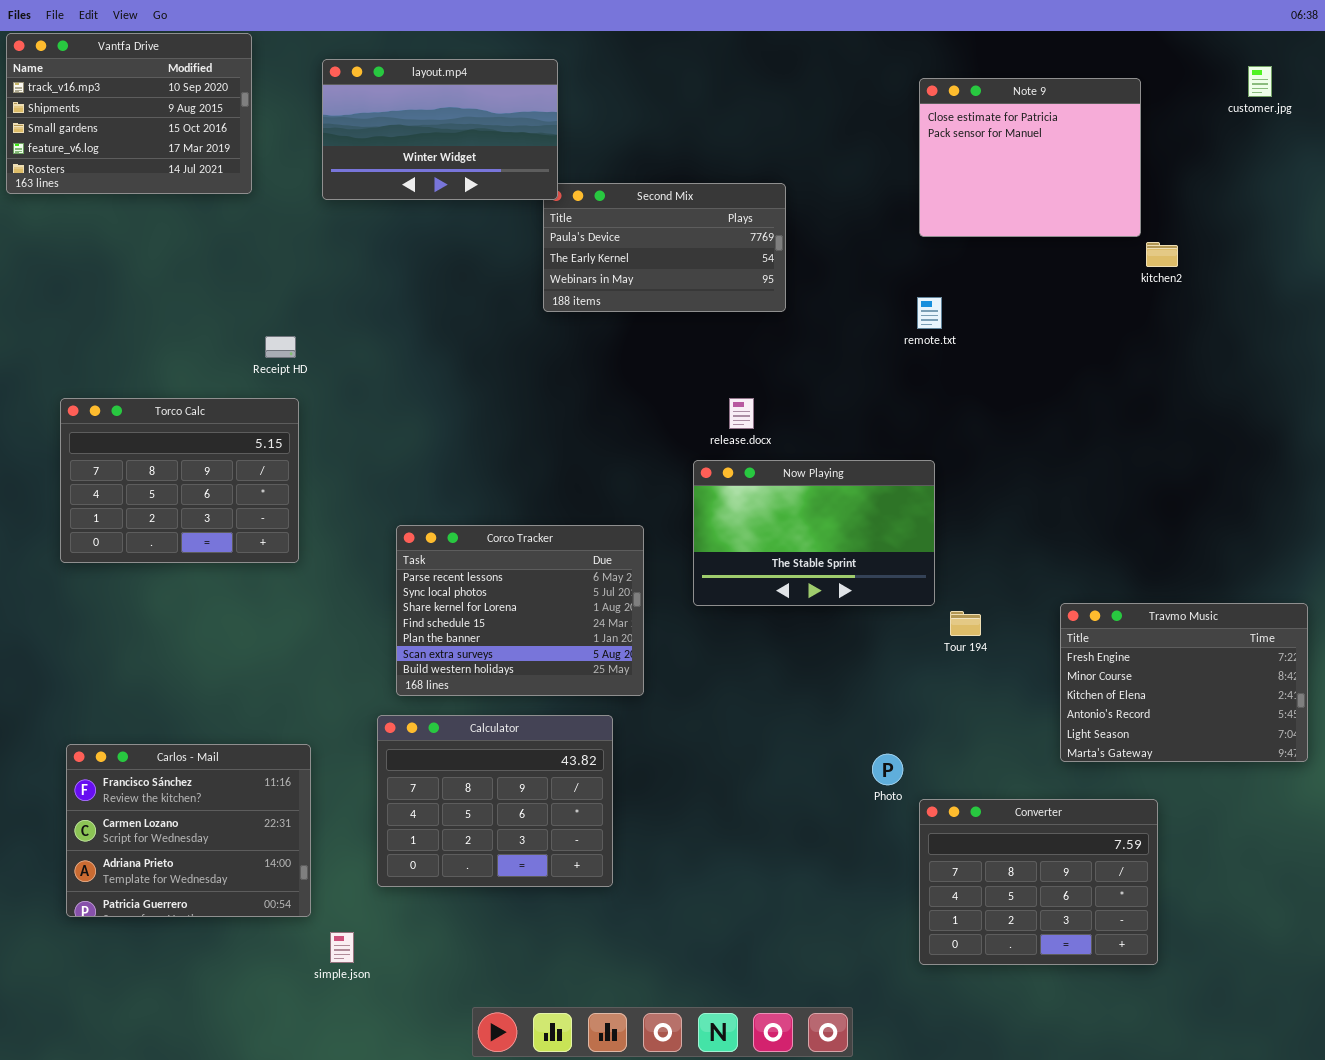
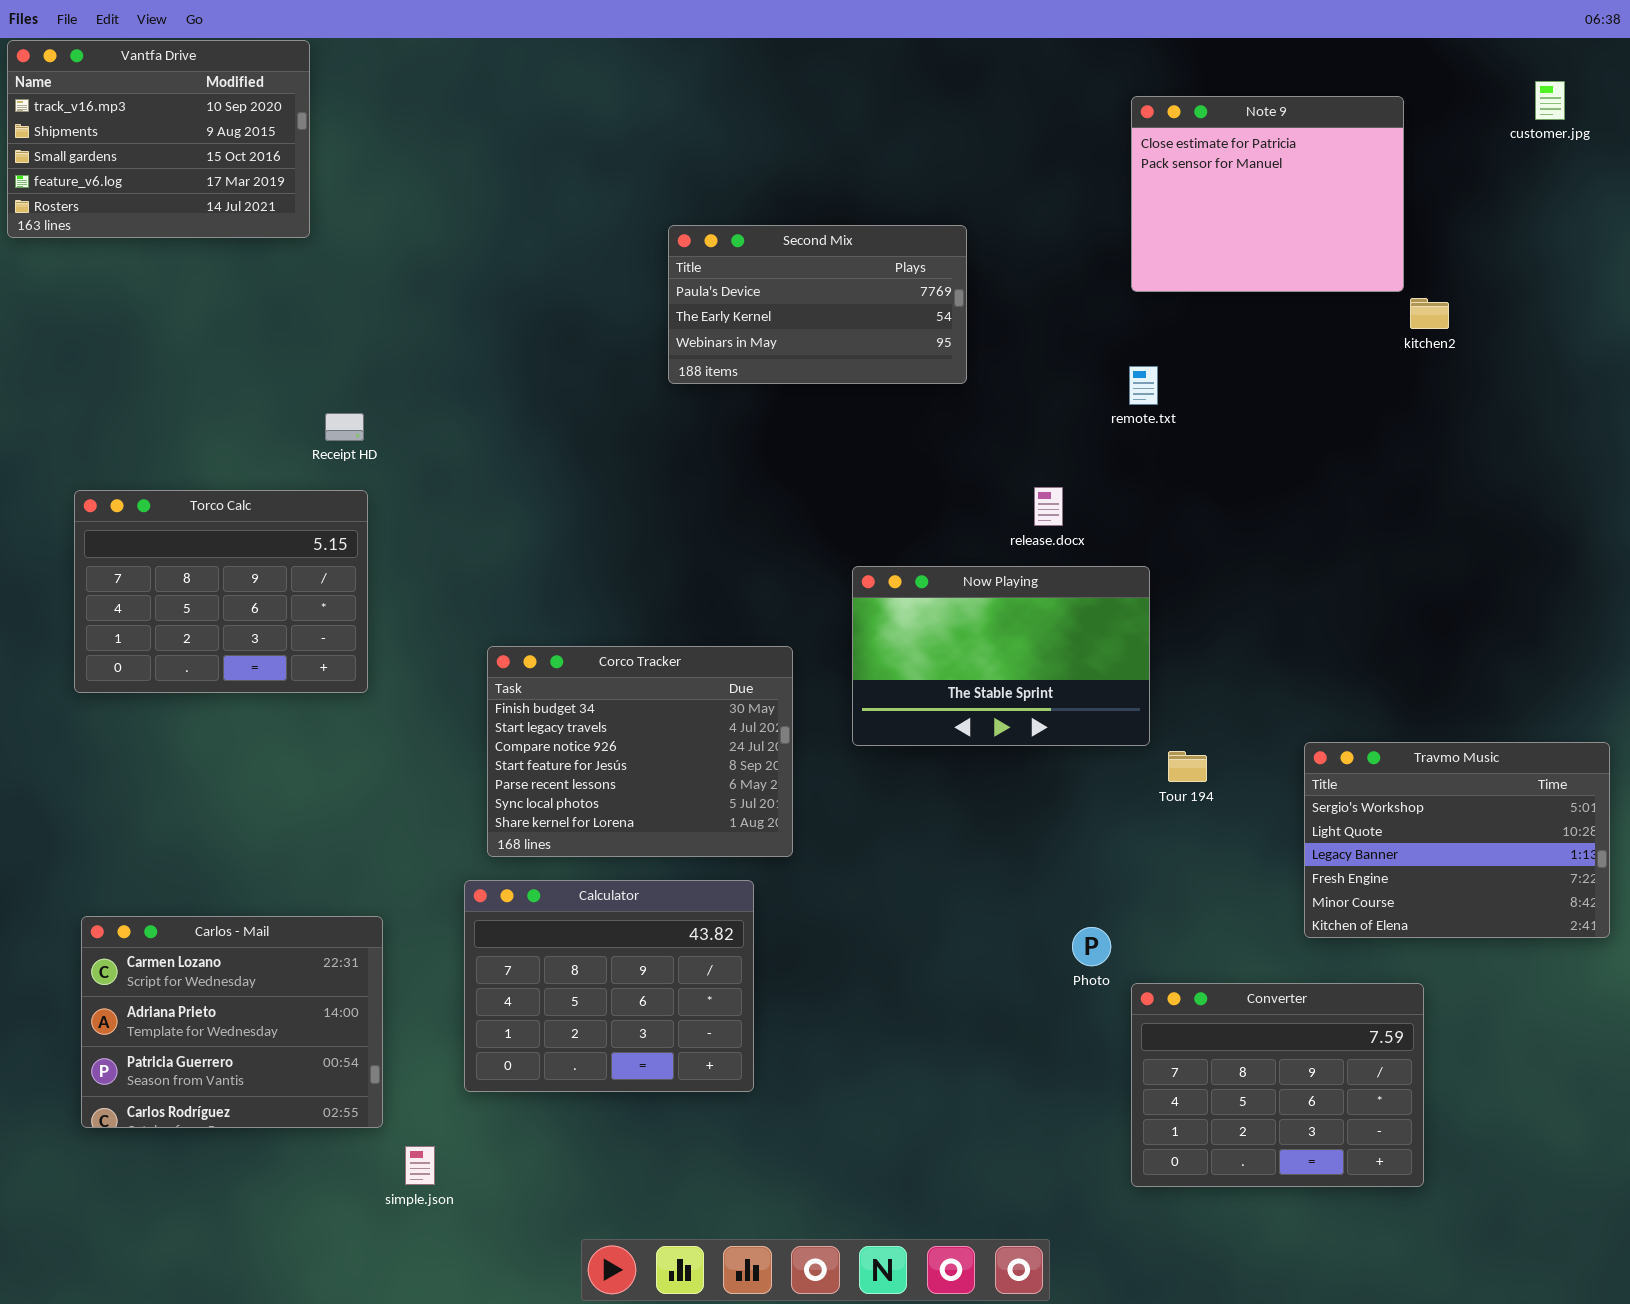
layout.mp4: [322,59,558,200] -> none, closed
release.docx: [729,398,754,429] -> [1034,487,1063,526], moved
Corco Tracker: [396,525,644,696] -> [487,646,793,857], scrolled up 4 rows
Travmo Music: [1060,603,1308,762] -> [1304,742,1610,938], scrolled up 3 rows
Carlos - Mail: [66,744,311,917] -> [81,916,383,1128], scrolled down 1 row

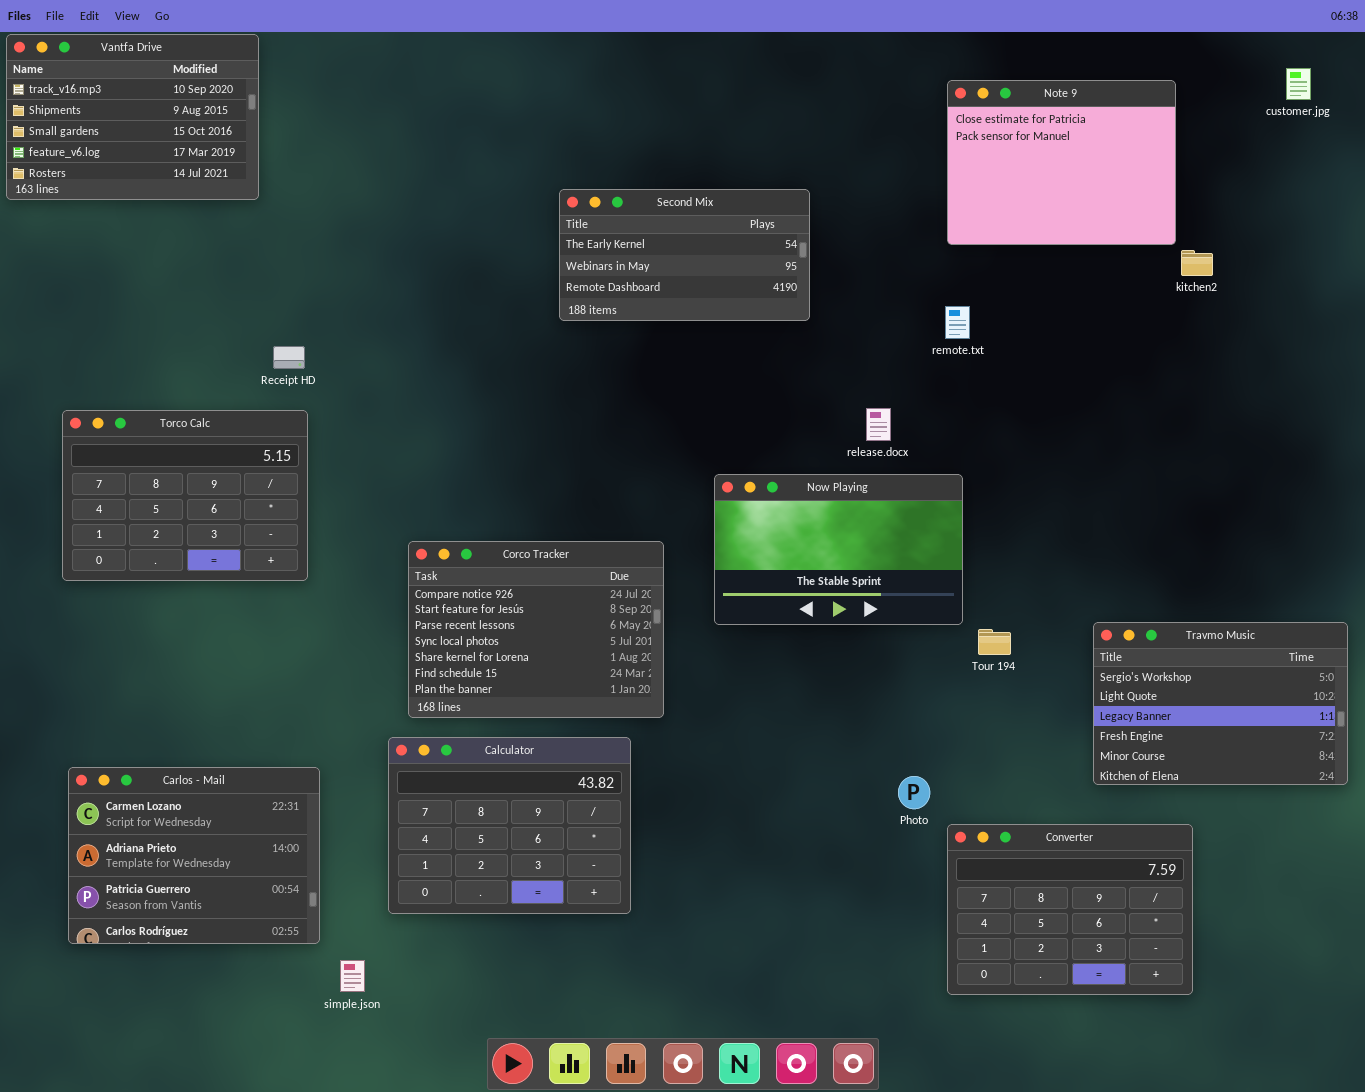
Second Mix: [668,225,967,384] -> [559,189,810,321], scrolled down 1 row
Corco Tracker: [487,646,793,857] -> [408,541,664,718], scrolled down 2 rows

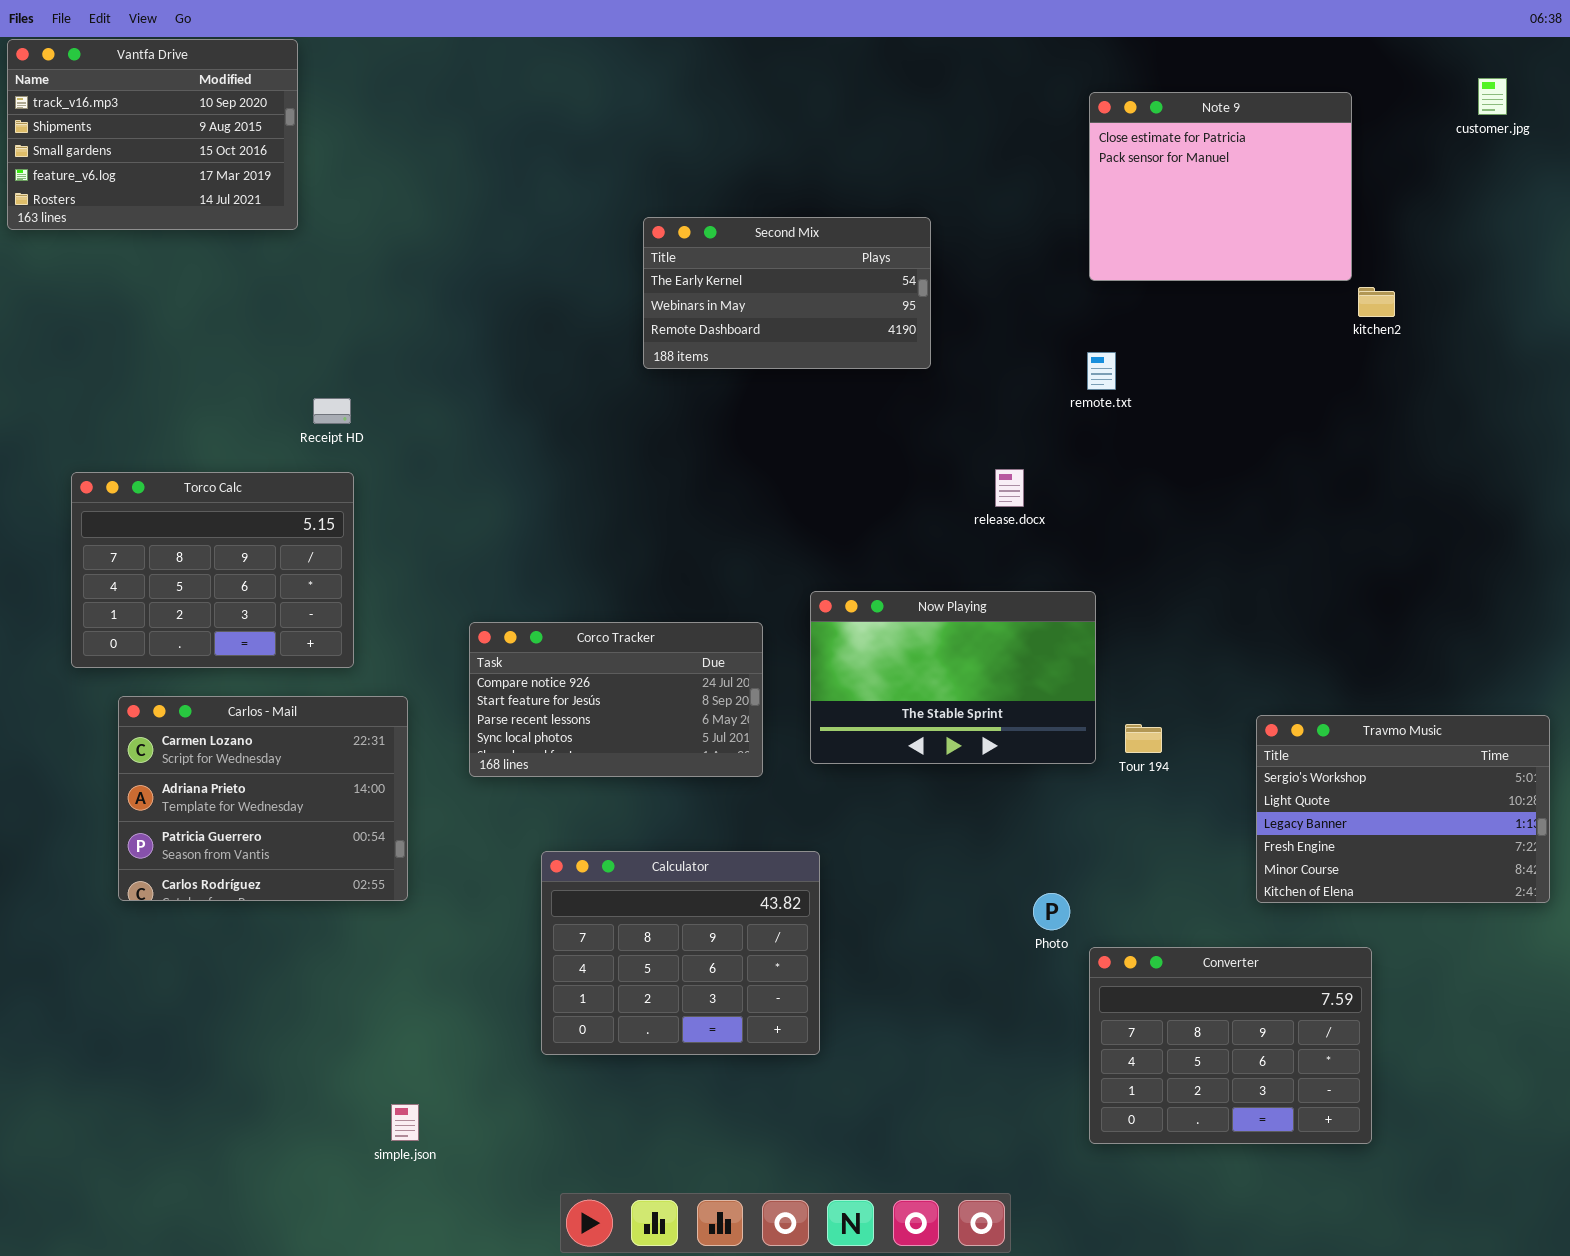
Now Playing: [714,474,963,625] -> [810,591,1096,764], moved
Corco Tracker: [408,541,664,718] -> [469,622,763,777], resized
Calculator: [388,737,631,914] -> [541,851,820,1055], moved
Carlos - Mail: [68,767,320,944] -> [118,696,408,901], moved

